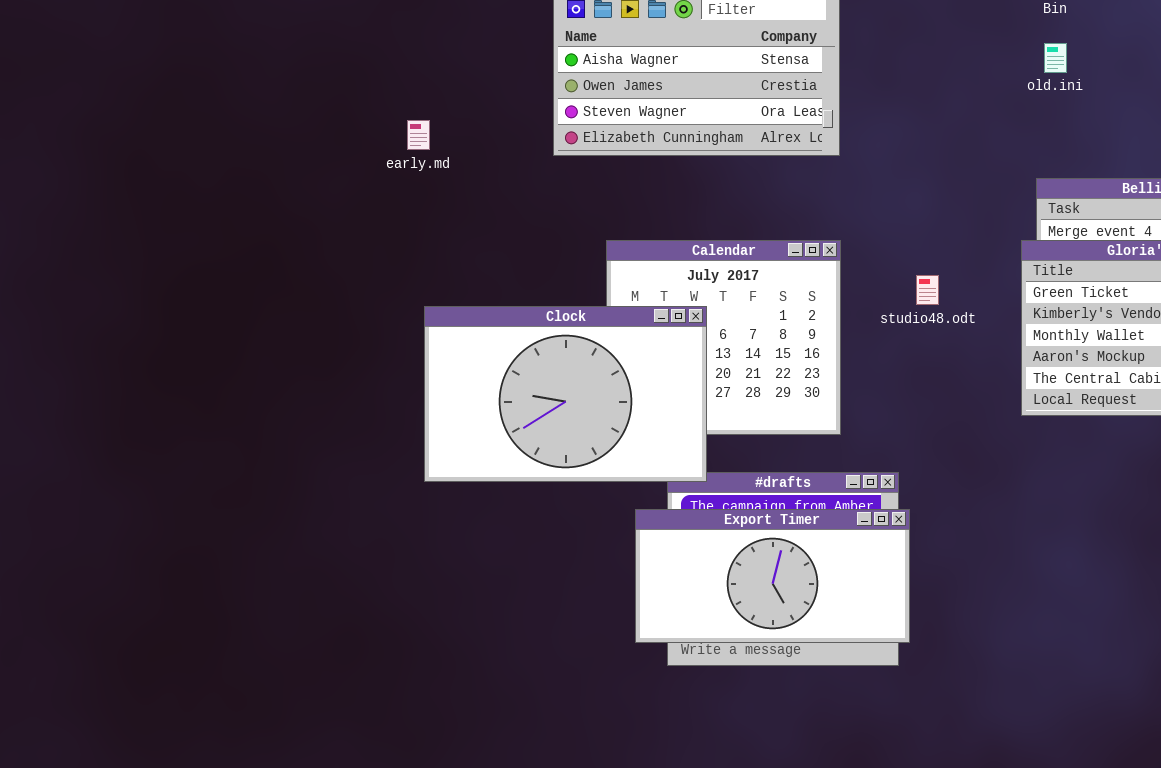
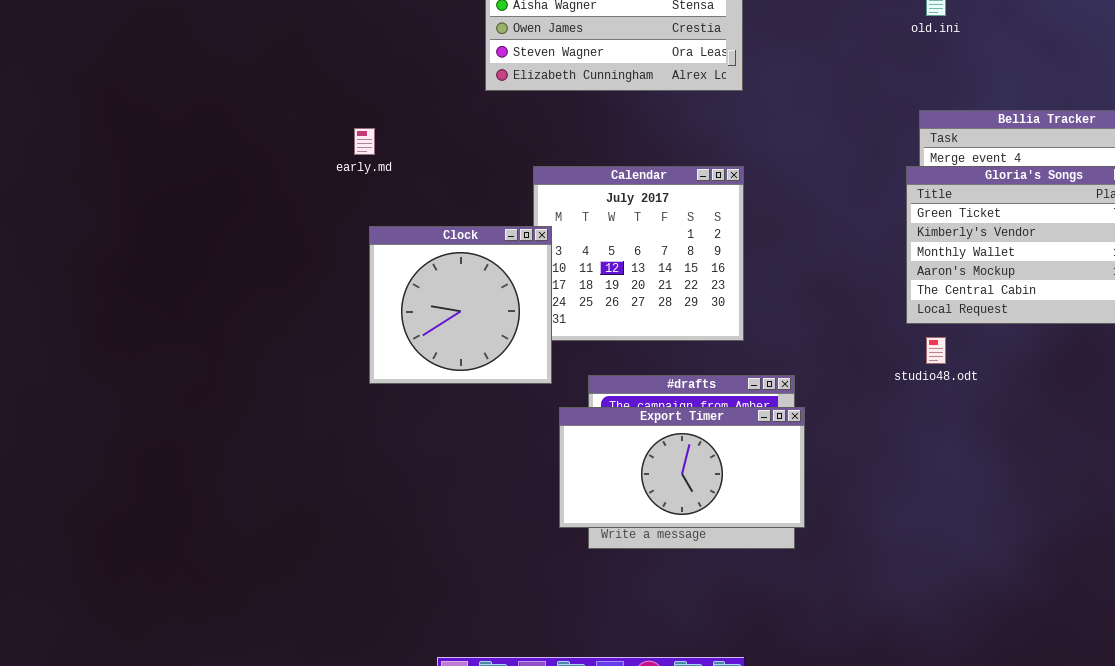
early.md: [407,120,430,150] -> [354,128,375,155], moved
studio48.odt: [916,275,939,305] -> [926,337,946,364], moved
Clock: [424,306,707,482] -> [369,226,552,384], resized

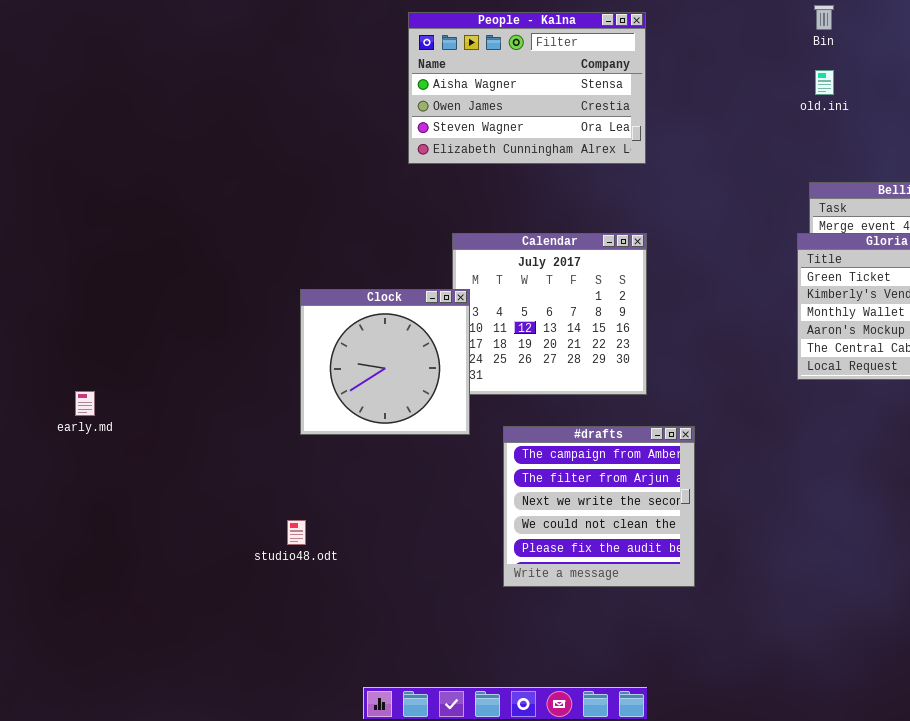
early.md: [354,128,375,155] -> [75,391,95,416], moved
studio48.odt: [926,337,946,364] -> [287,520,306,545], moved
Export Timer: [559,407,805,528] -> none, closed

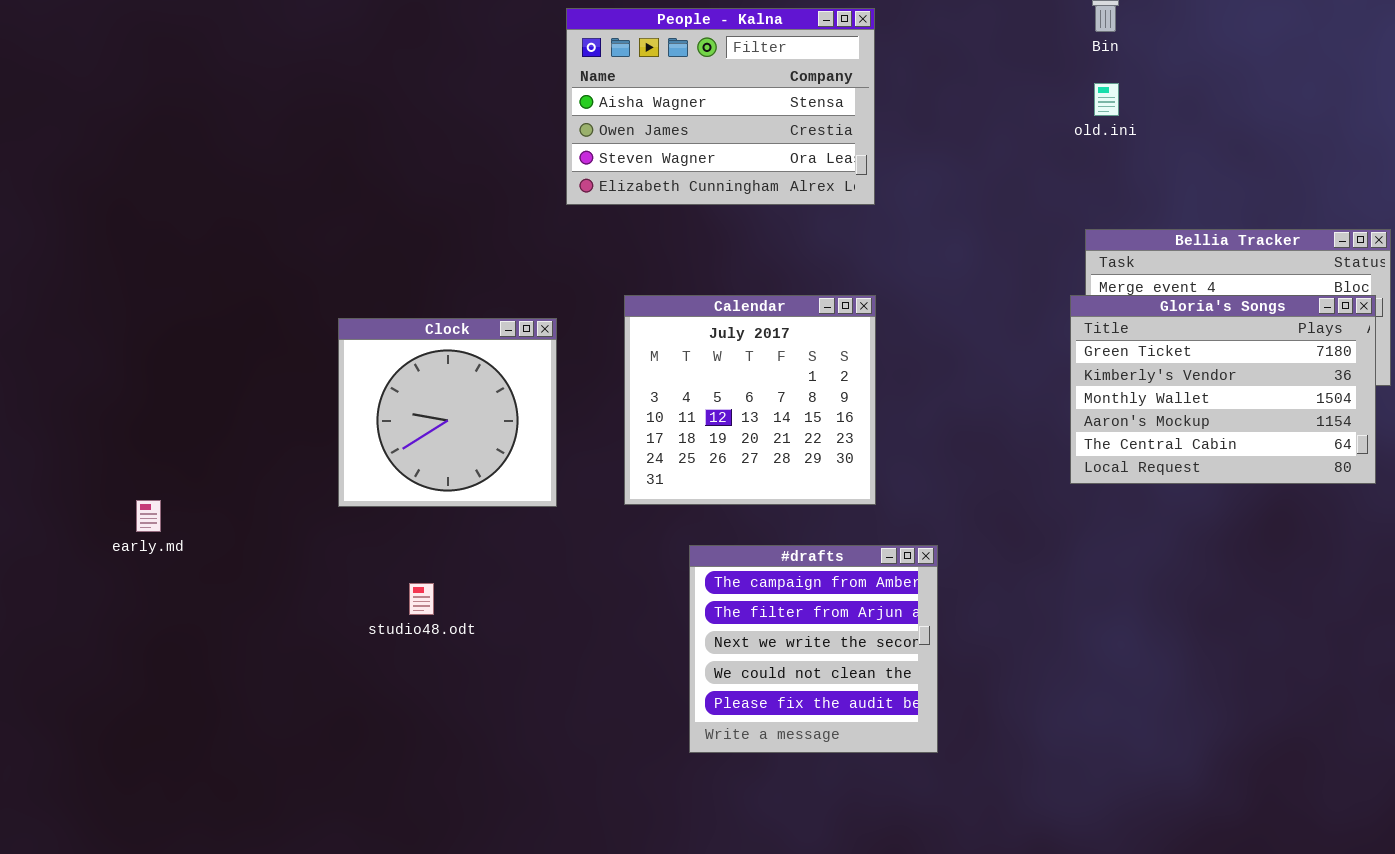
Clock: [300,289,470,435] -> [338,318,557,507], moved
studio48.odt: [287,520,306,545] -> [409,583,434,615], moved

